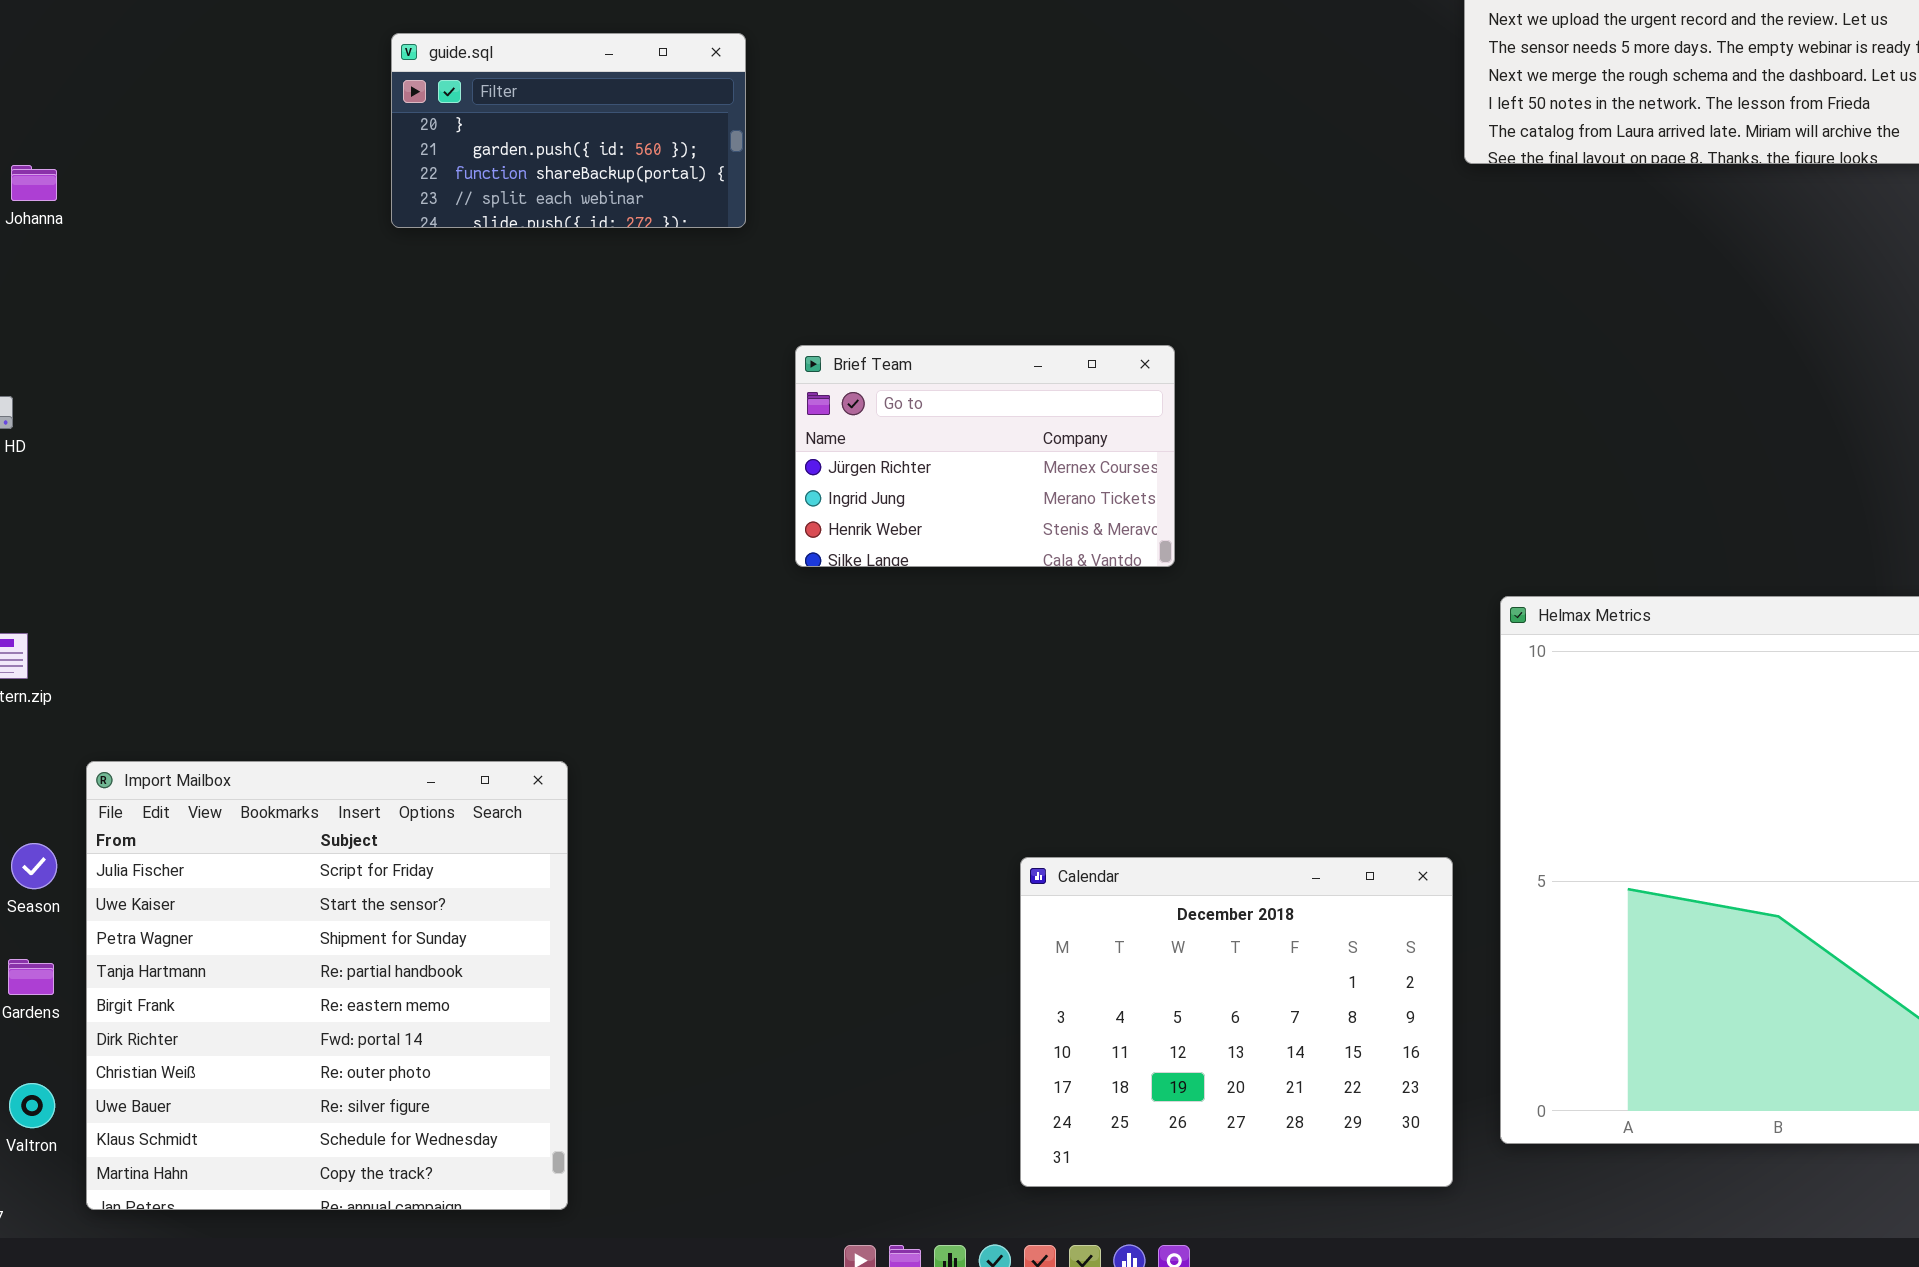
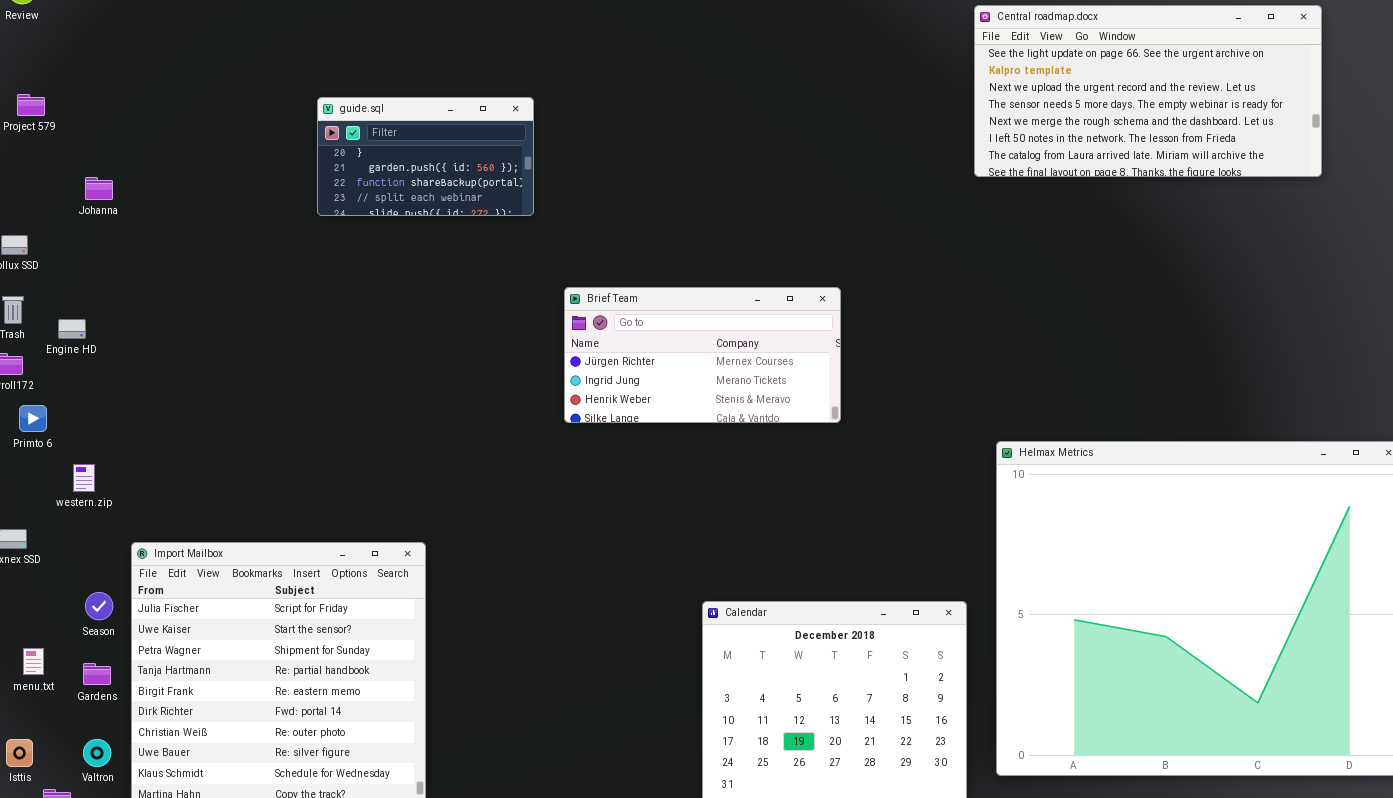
Brief Team: [795,345,1175,567] -> [564,287,841,423], resized

